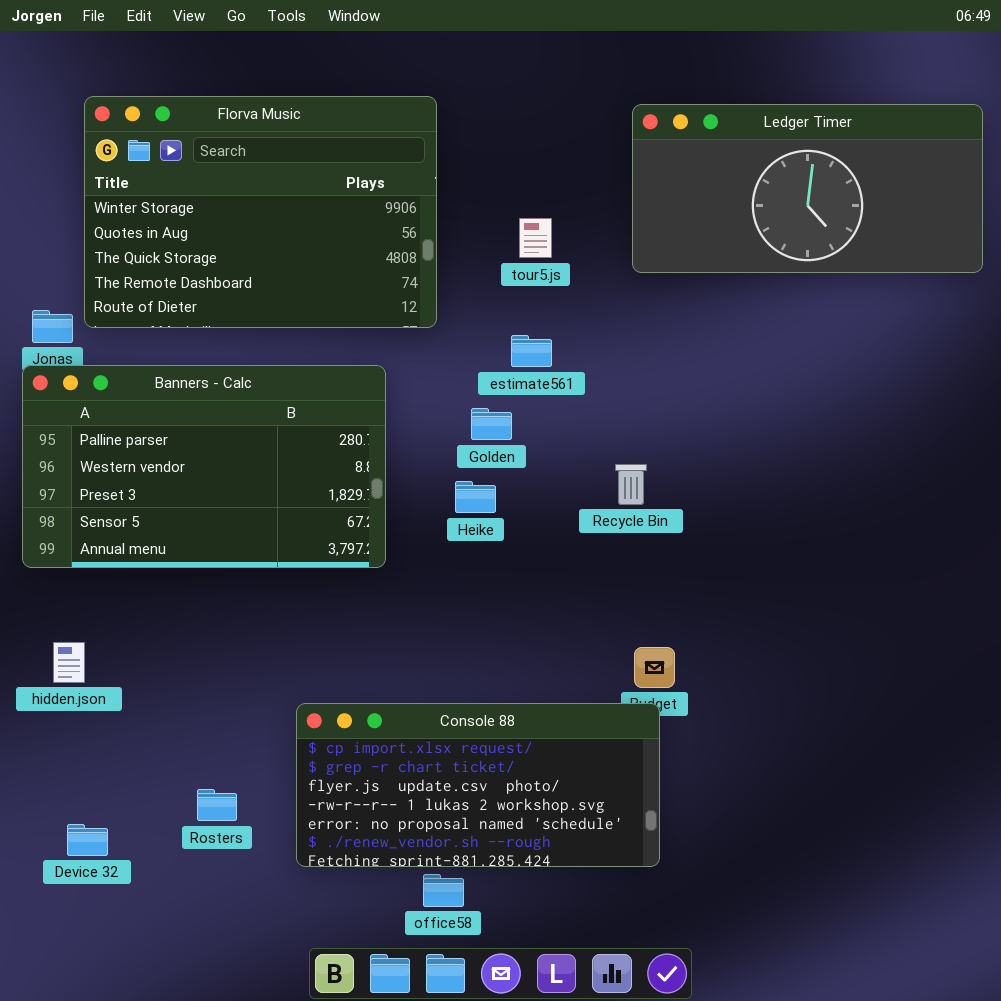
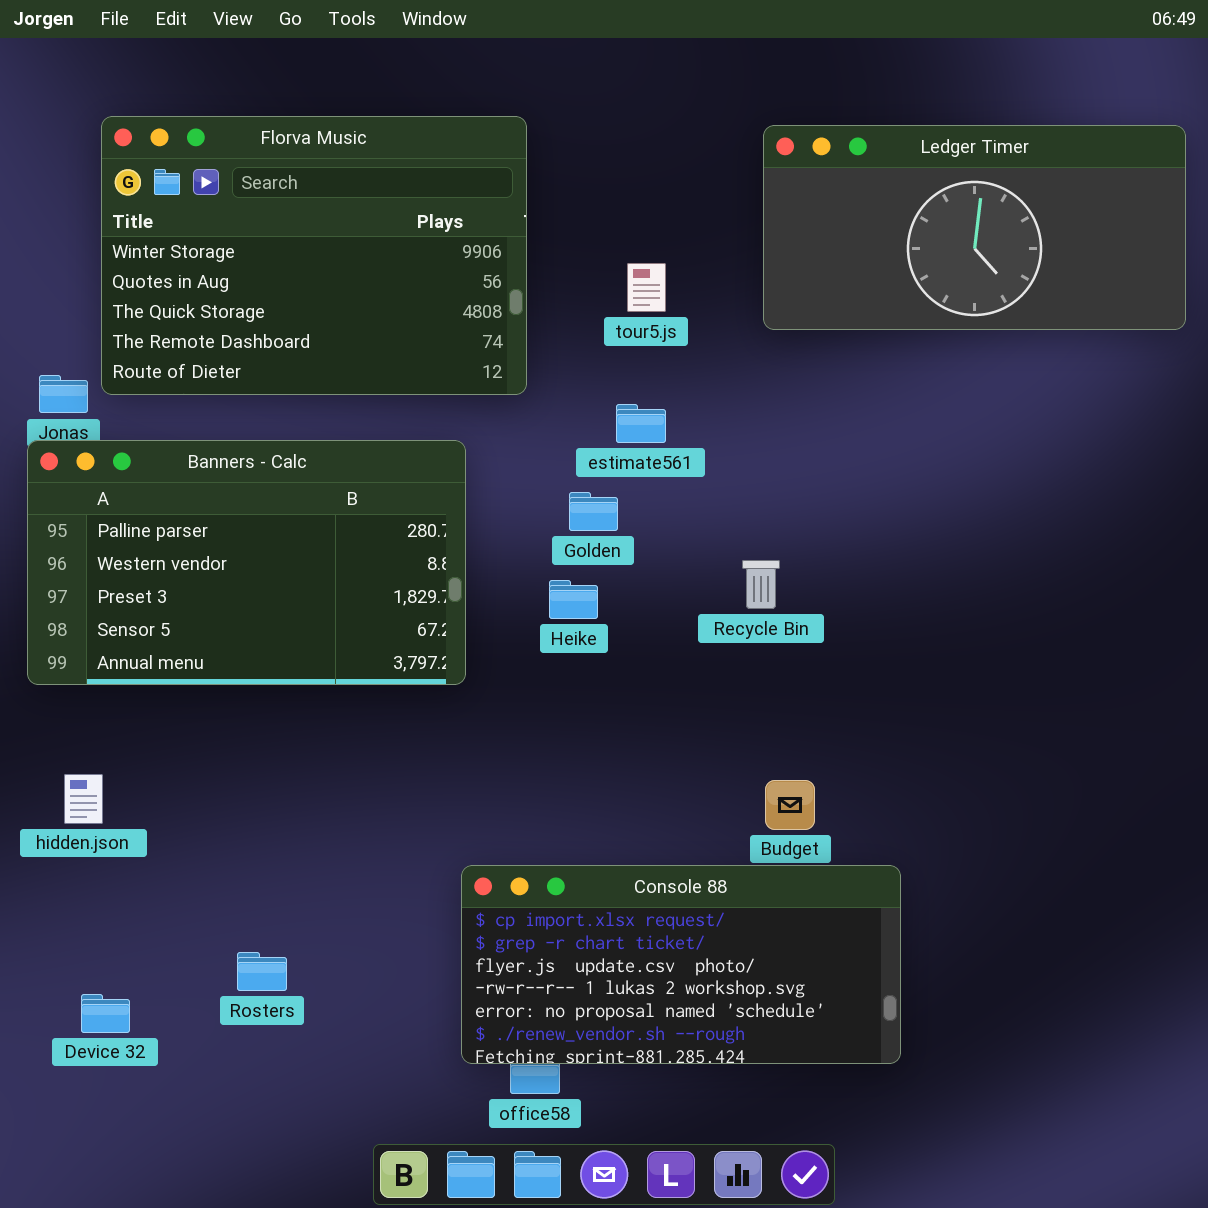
Console 88: [296,703,660,867] -> [461,865,901,1064], moved

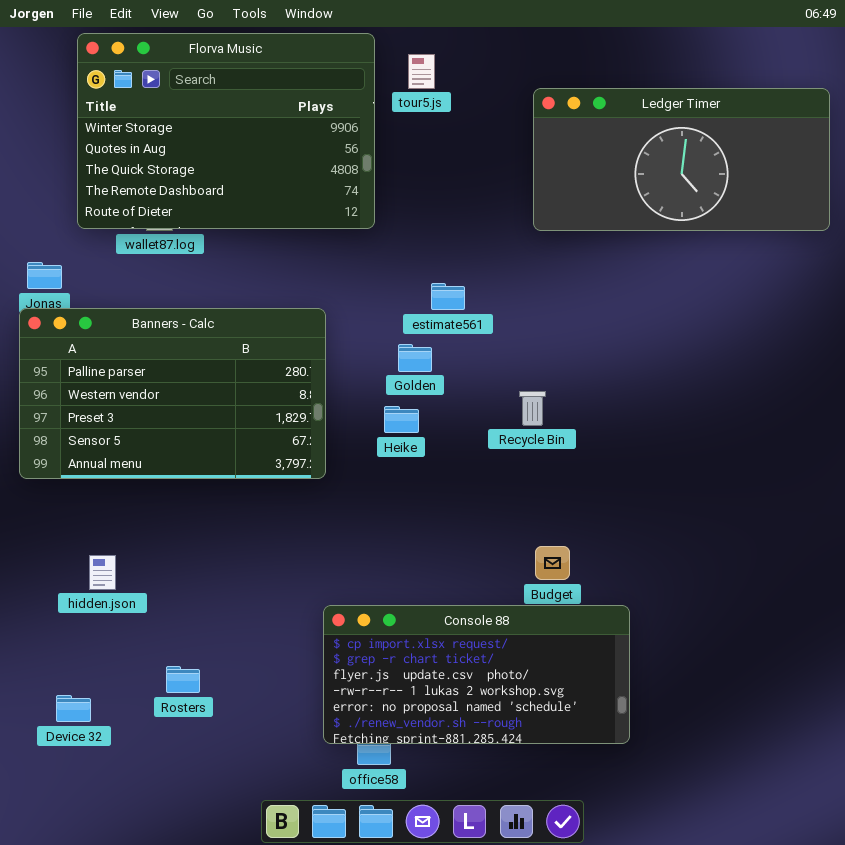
Florva Music: [101,116,527,395] -> [77,33,375,229], moved
tour5.js: [627,263,666,312] -> [408,54,435,89], moved
hidden.json: [64,774,103,824] -> [89,555,116,590], moved

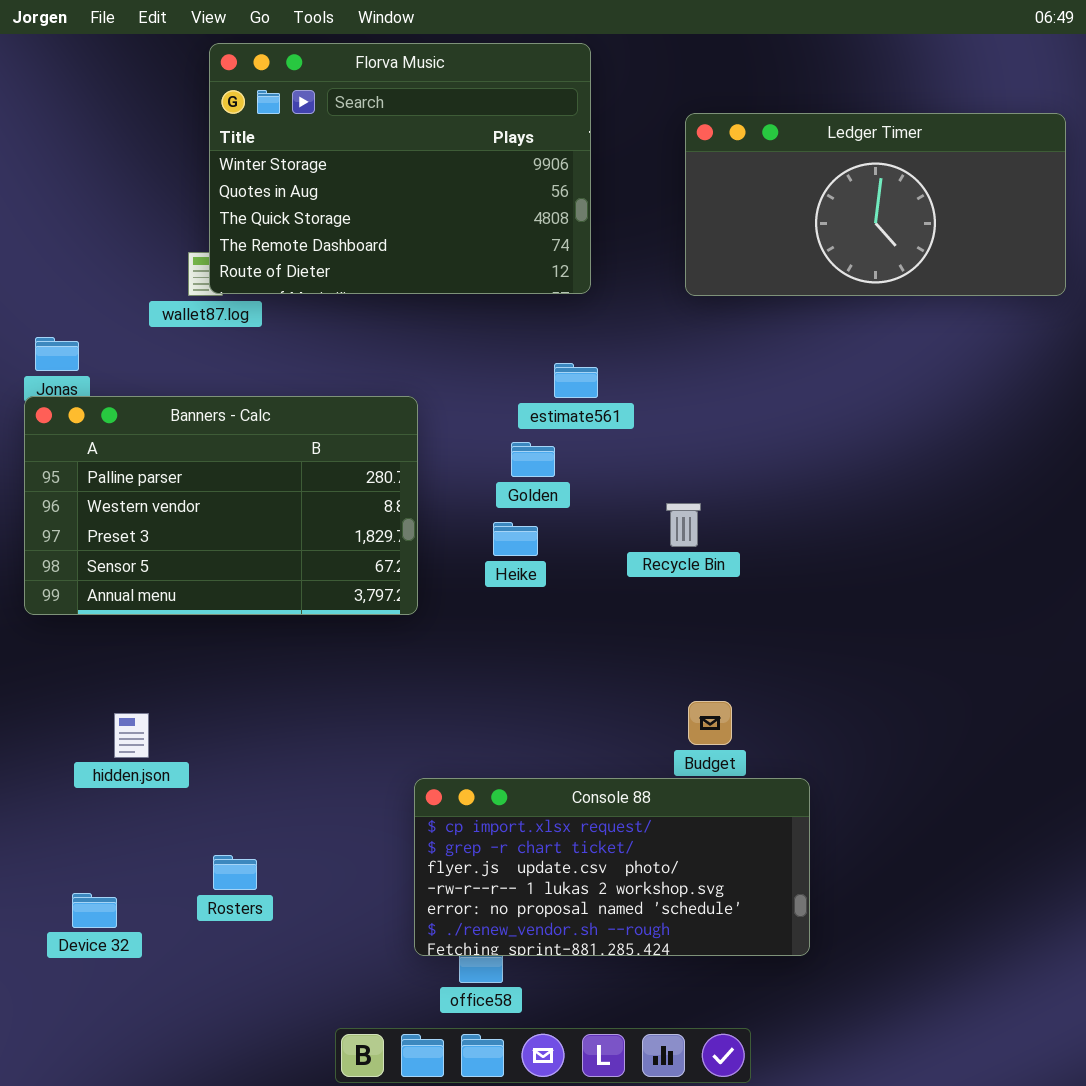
Florva Music: [77,33,375,229] -> [209,43,591,294], moved

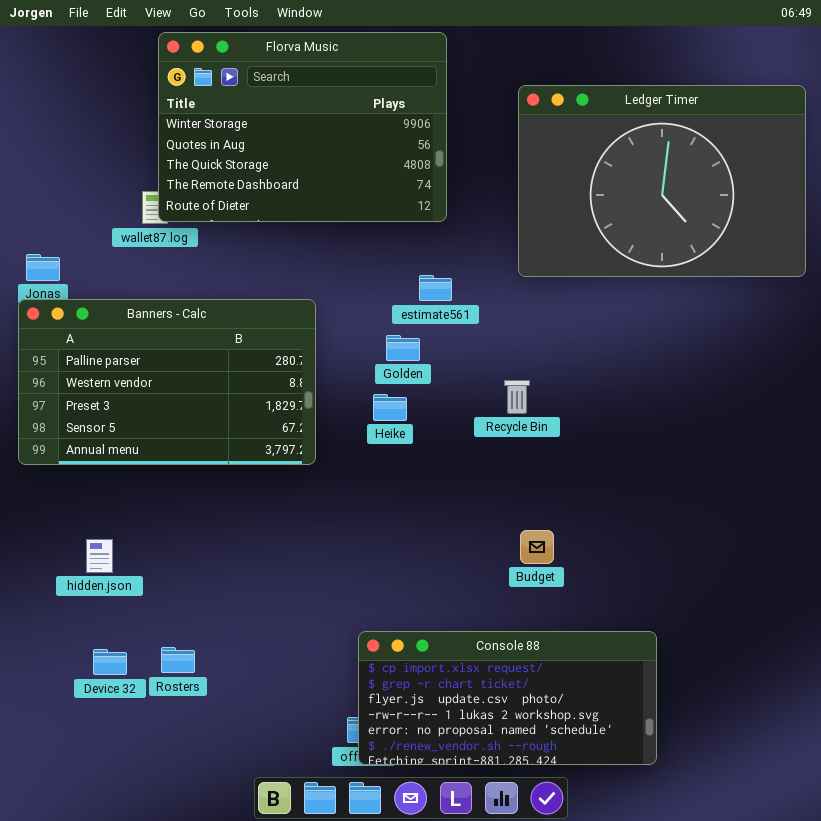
Ledger Timer: [685,113,1066,296] -> [518,85,806,277], resized
Console 88: [414,778,810,956] -> [358,631,657,765], moved
Device 32: [72,893,117,928] -> [93,649,127,675], moved

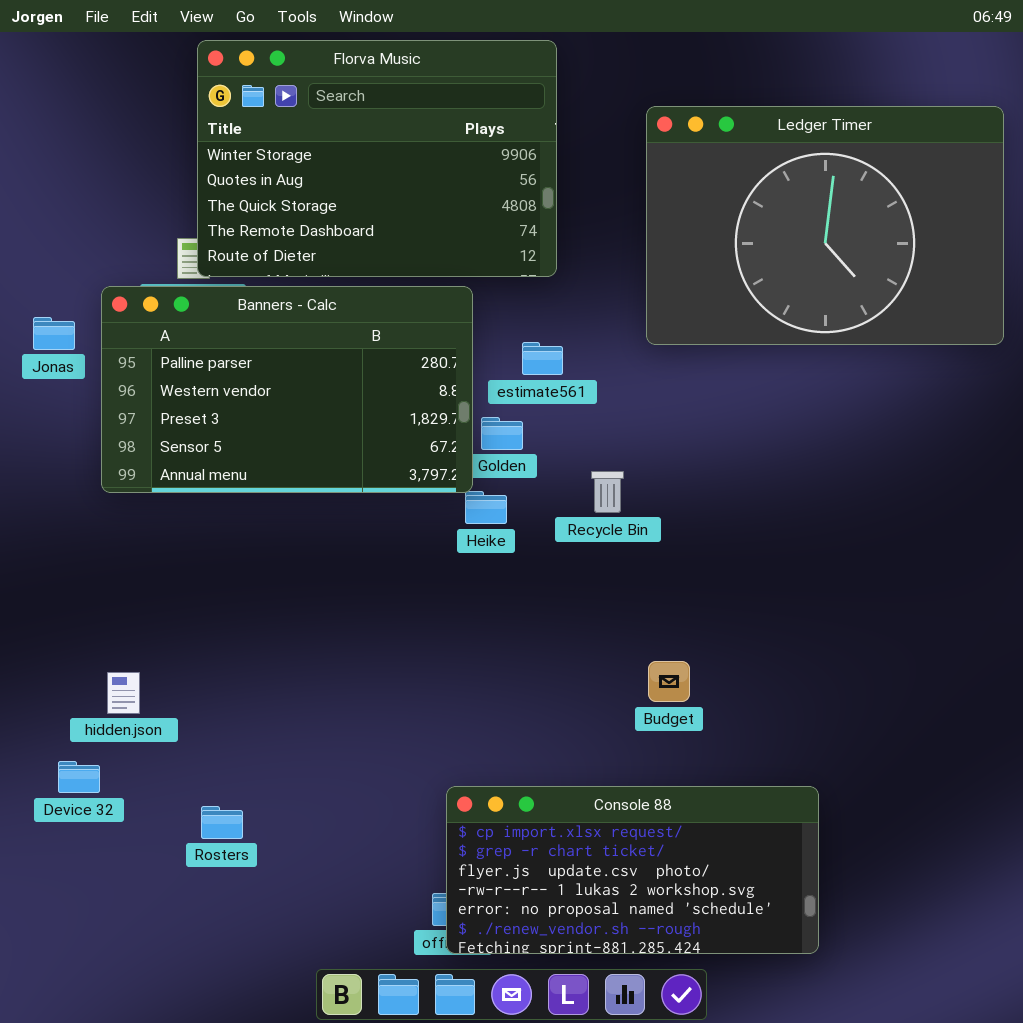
Banners - Calc: [18,299,316,465] -> [101,286,473,493], moved
Recycle Bin: [504,380,530,414] -> [591,471,624,513], moved
Device 32: [93,649,127,675] -> [58,761,100,793], moved

